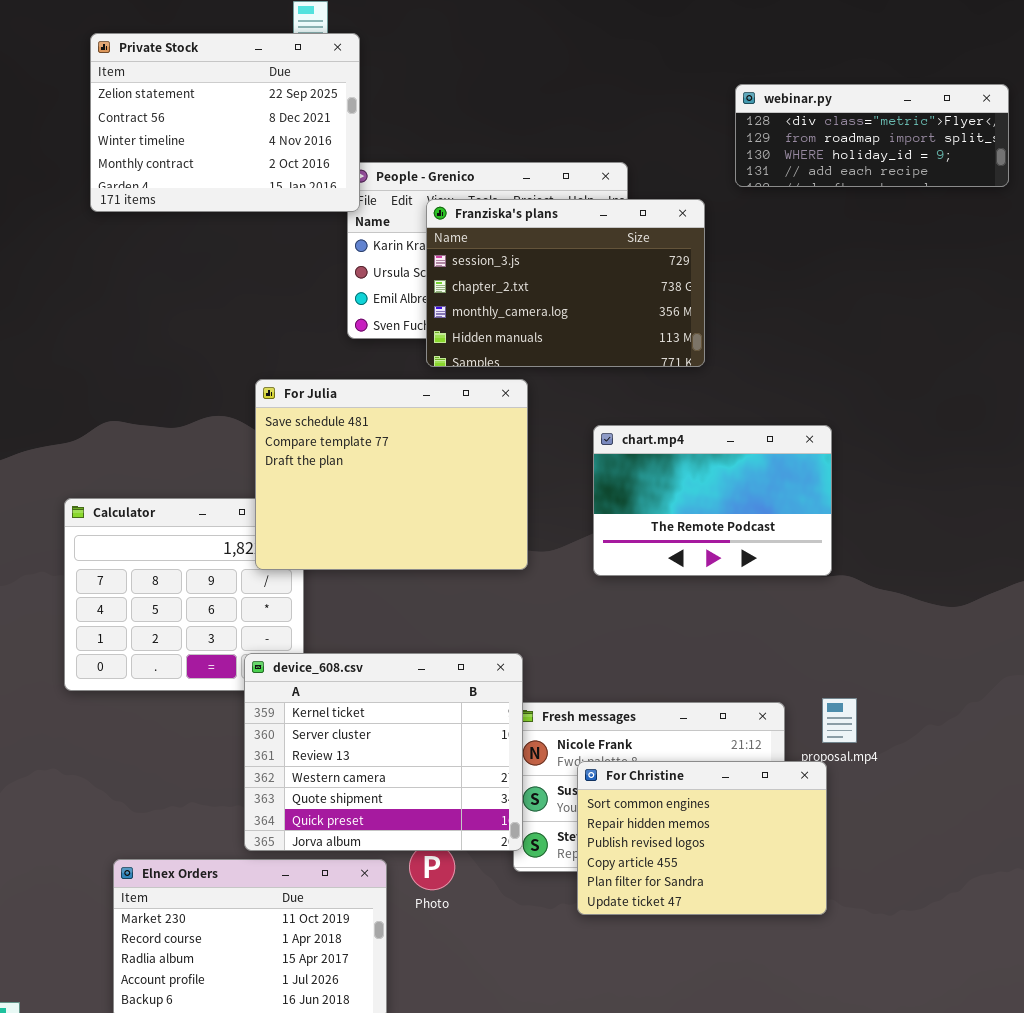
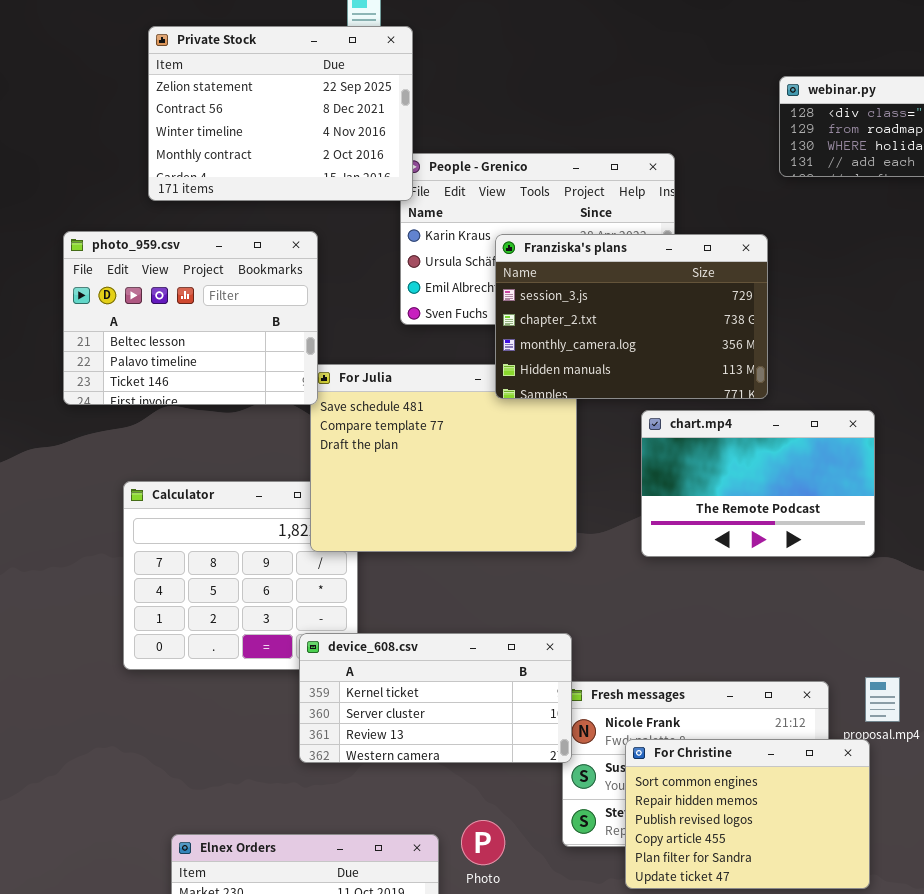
Franziska's plans: [426,199,705,367] -> [495,234,768,399], moved
photo_959.csv: none -> [63,231,318,405], opened
device_608.csv: [244,653,523,851] -> [299,633,572,763], resized

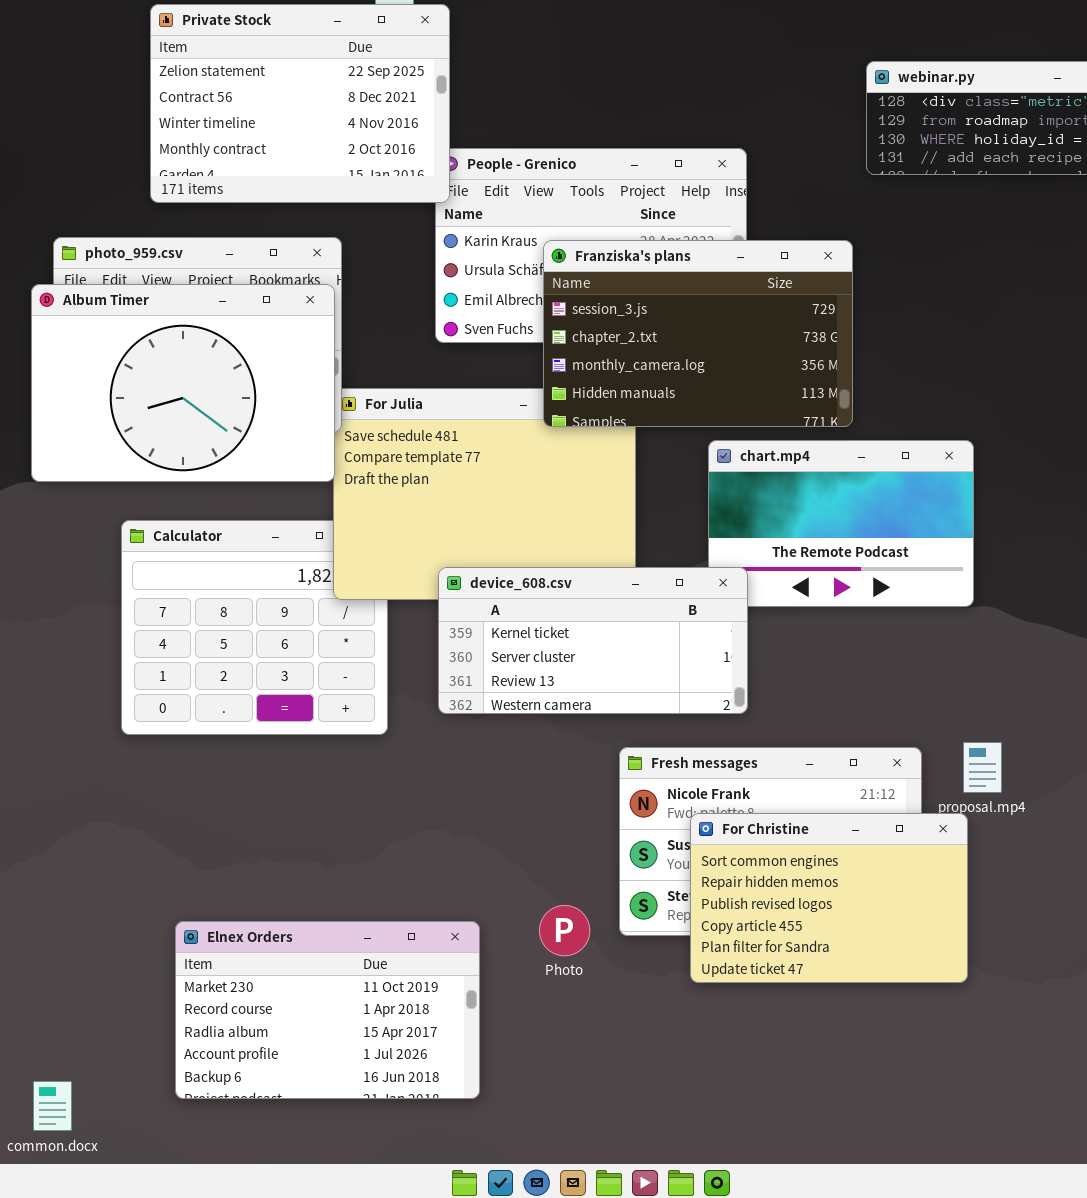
Album Timer: none -> [31,284,335,482], opened
device_608.csv: [299,633,572,763] -> [438,567,748,714], moved
Photo: [461,820,505,865] -> [539,905,590,956], moved

